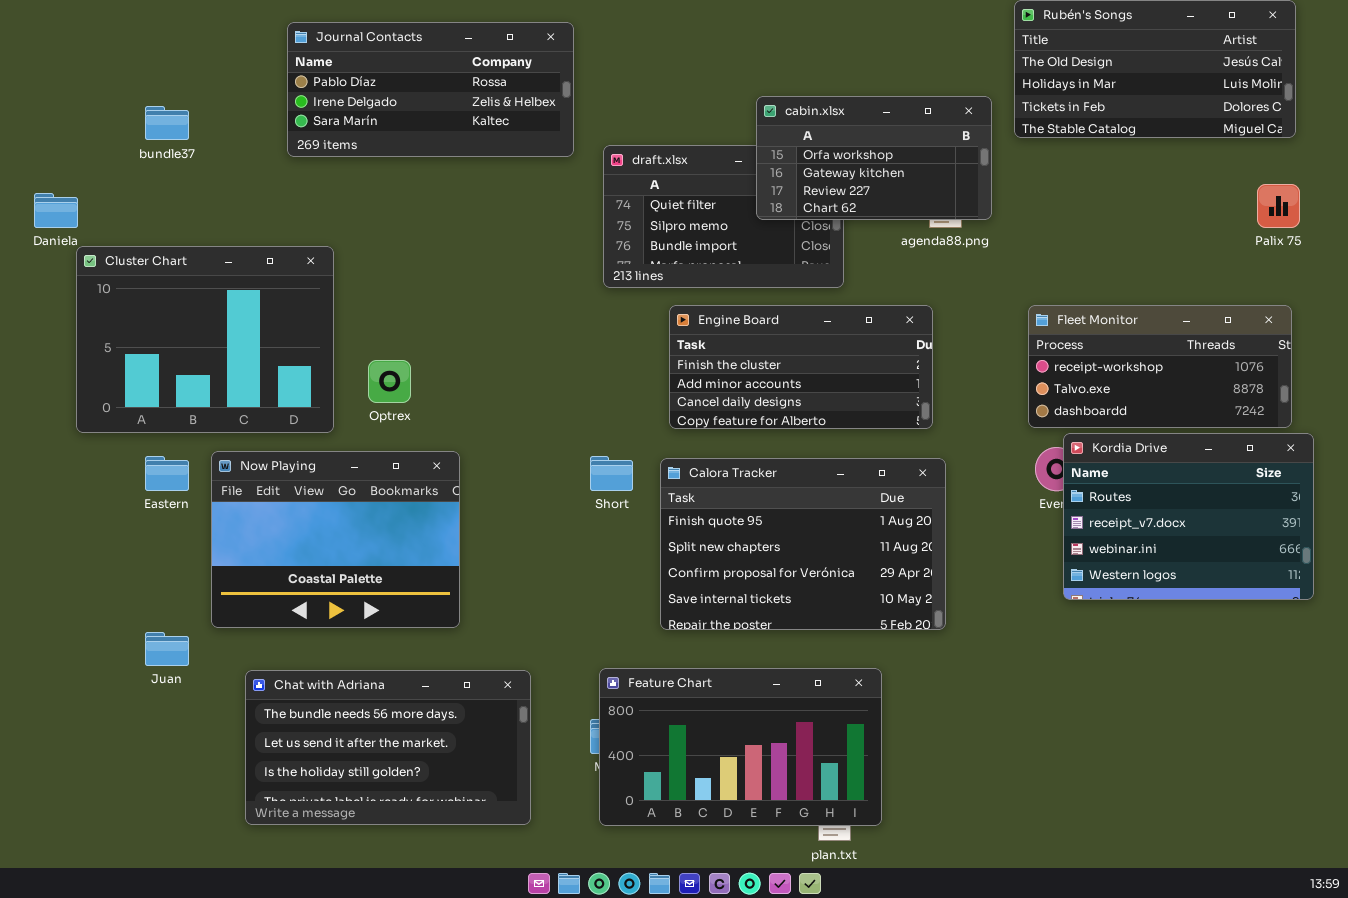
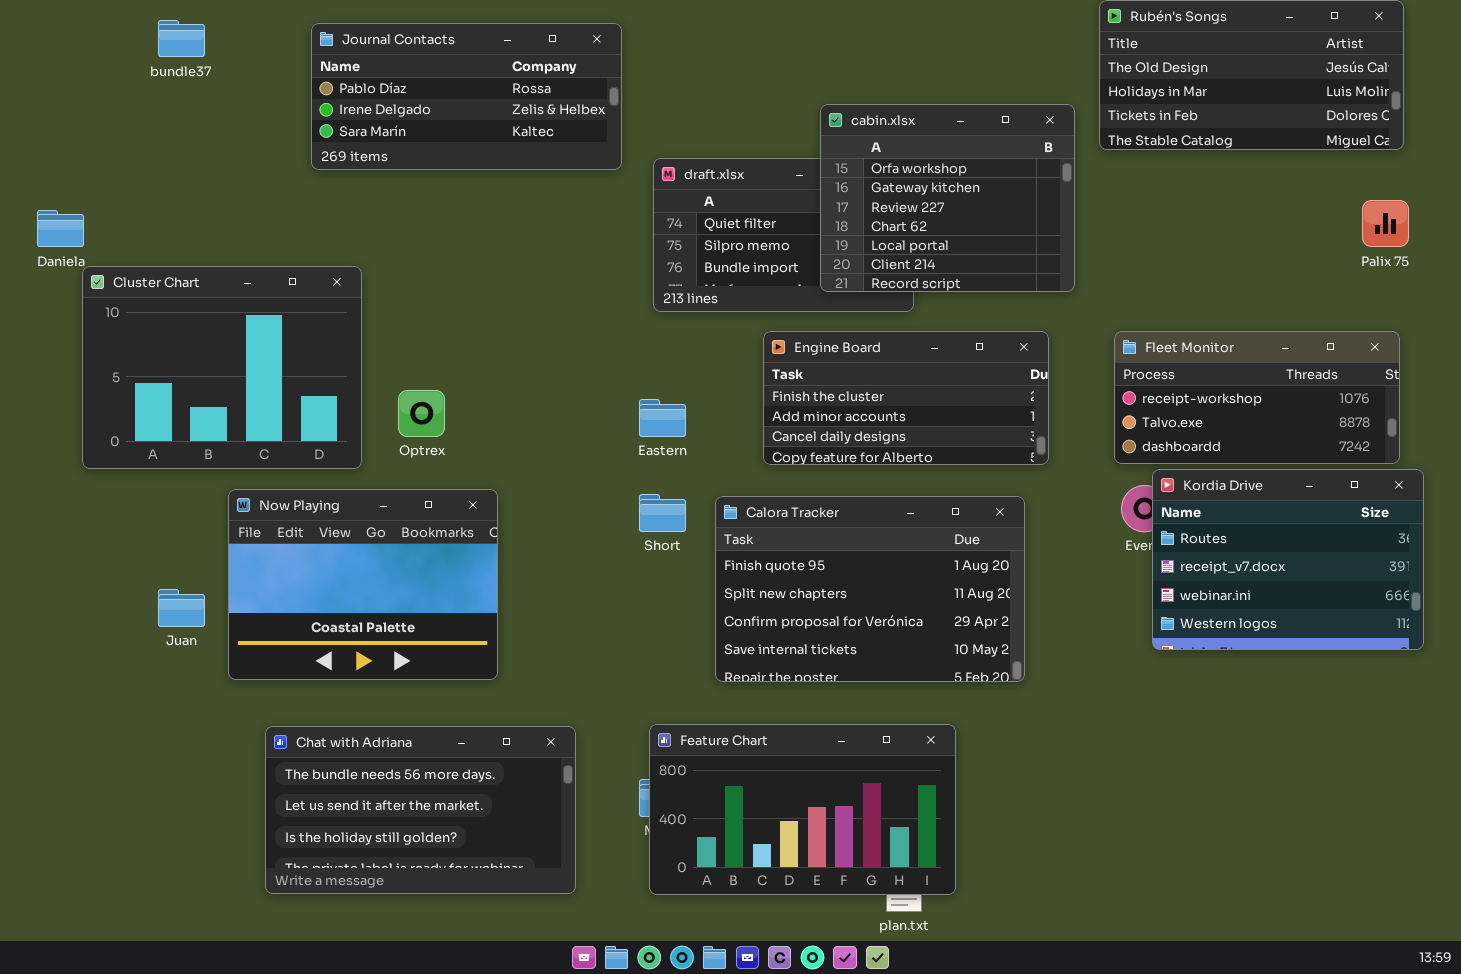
cabin.xlsx: [756,96,992,220] -> [820,104,1075,292], resized
bundle37: [145,106,189,140] -> [158,20,205,57], moved
Engine Board: [669,305,933,429] -> [763,331,1049,465], moved
Eastern: [145,456,189,491] -> [639,399,686,437], moved
Juan: [145,632,189,666] -> [158,589,205,627], moved

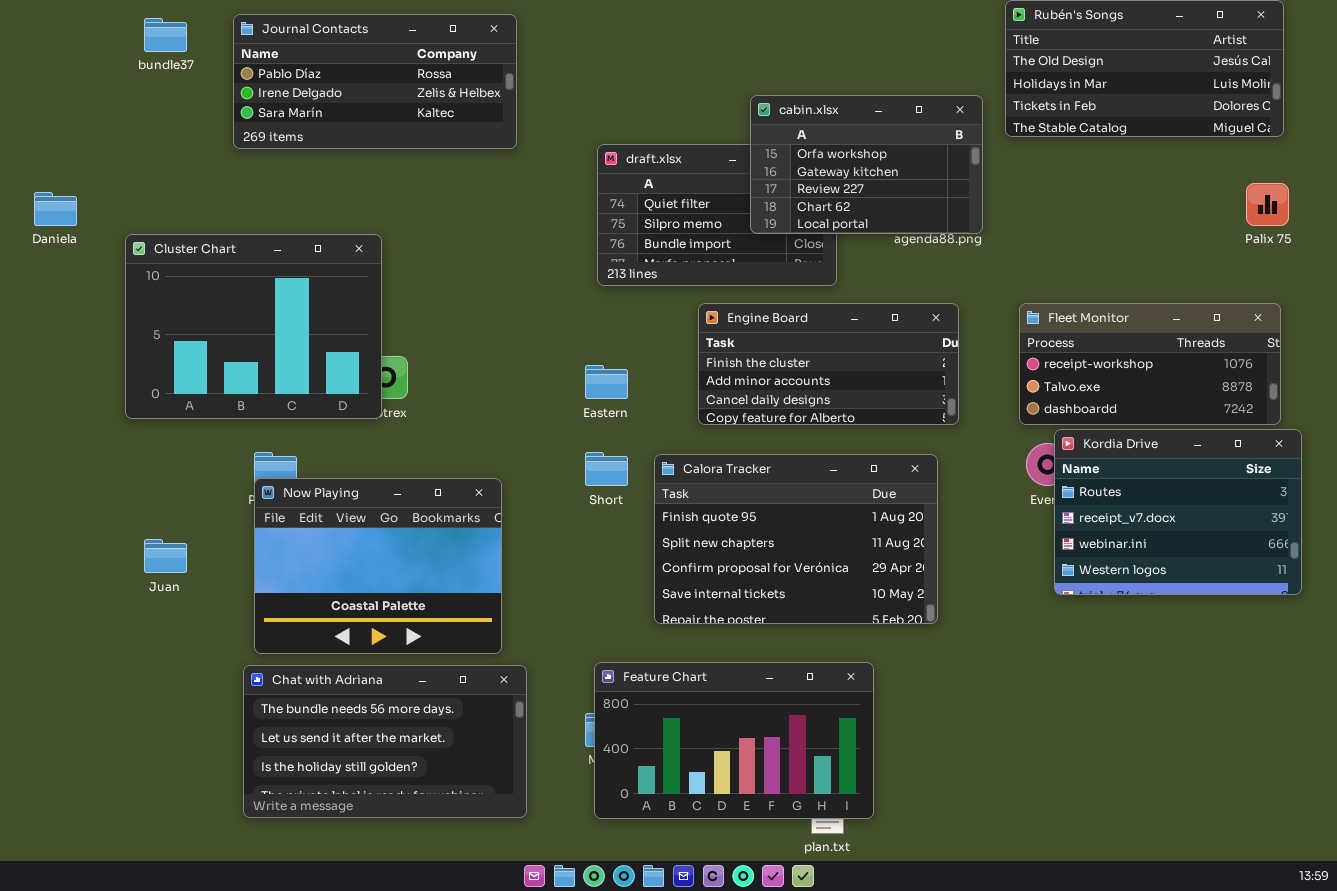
Journal Contacts: [311,23,622,170] -> [233,14,517,149], moved
cabin.xlsx: [820,104,1075,292] -> [750,95,983,234], resized
Cluster Chart: [82,266,362,469] -> [125,234,382,419], moved
Now Playing: [228,489,498,680] -> [254,478,502,654], moved

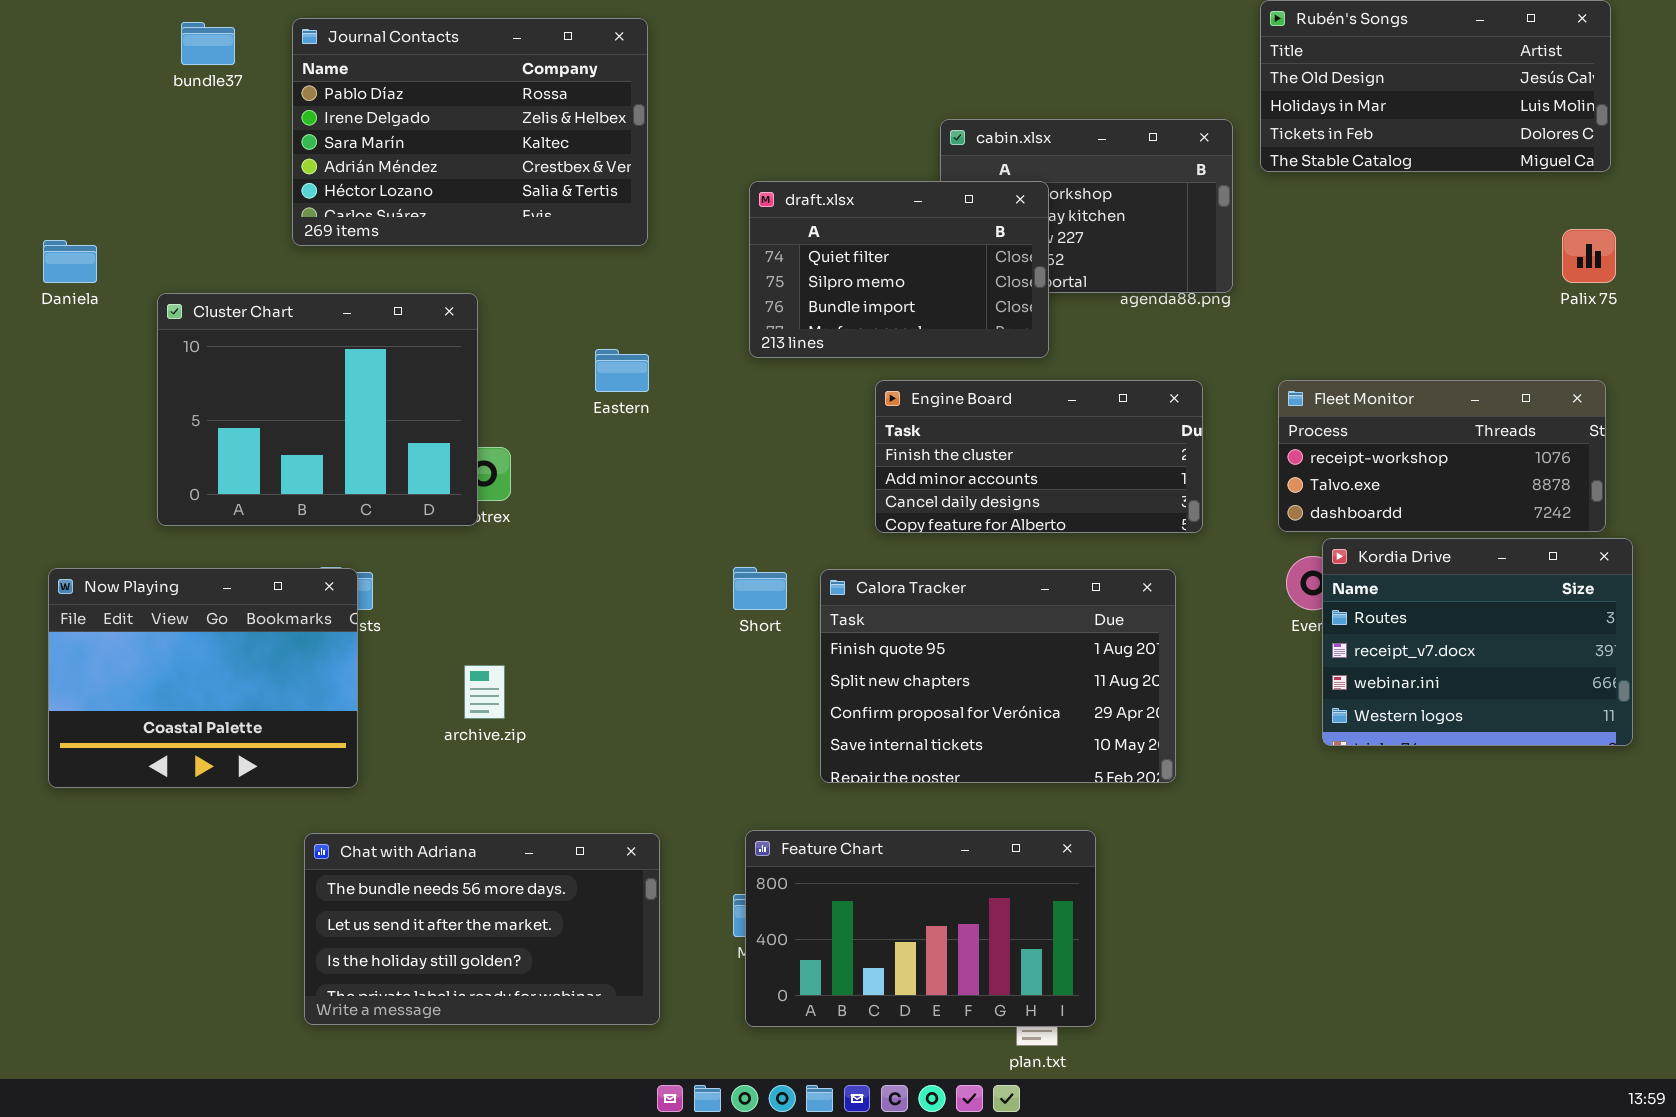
Journal Contacts: [233,14,517,149] -> [292,18,648,246], resized
draft.xlsx: [597,144,837,286] -> [749,181,1049,358], raised
Eastern: [585,365,628,399] -> [595,349,649,392], moved
Now Playing: [254,478,502,654] -> [48,568,358,788], moved

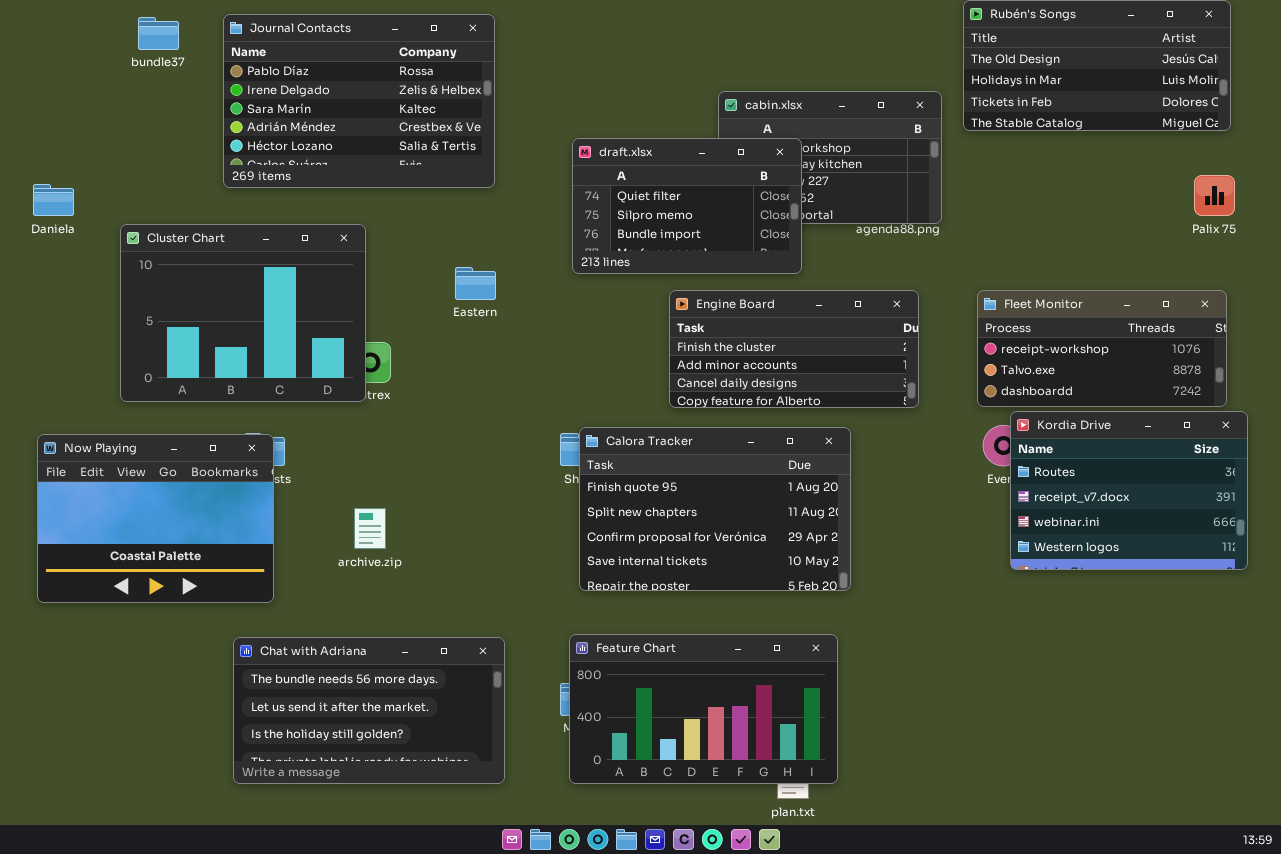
Calora Tracker: [820,569,1176,783] -> [579,427,851,591], moved

